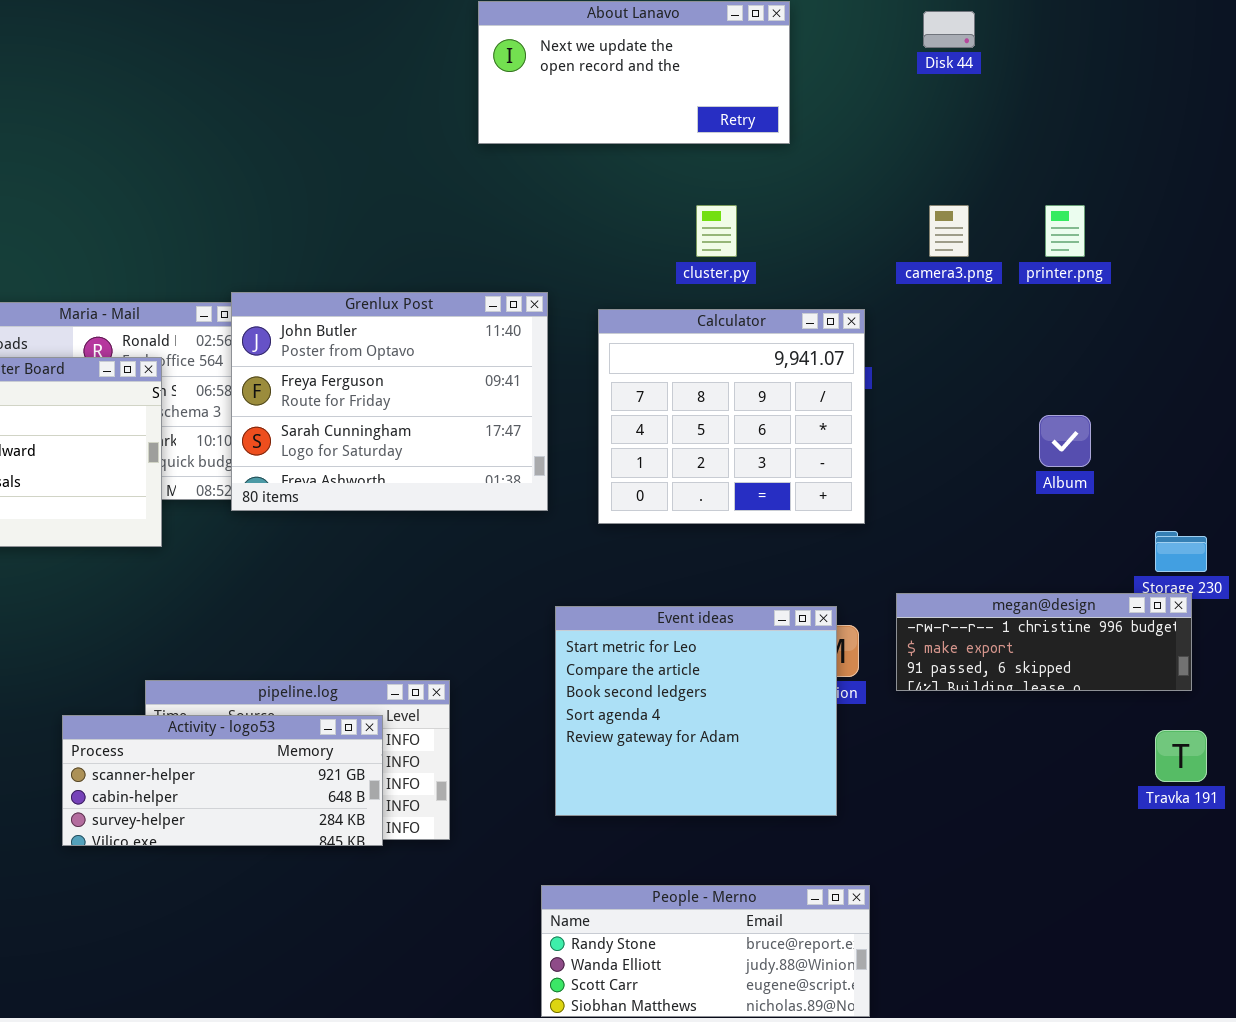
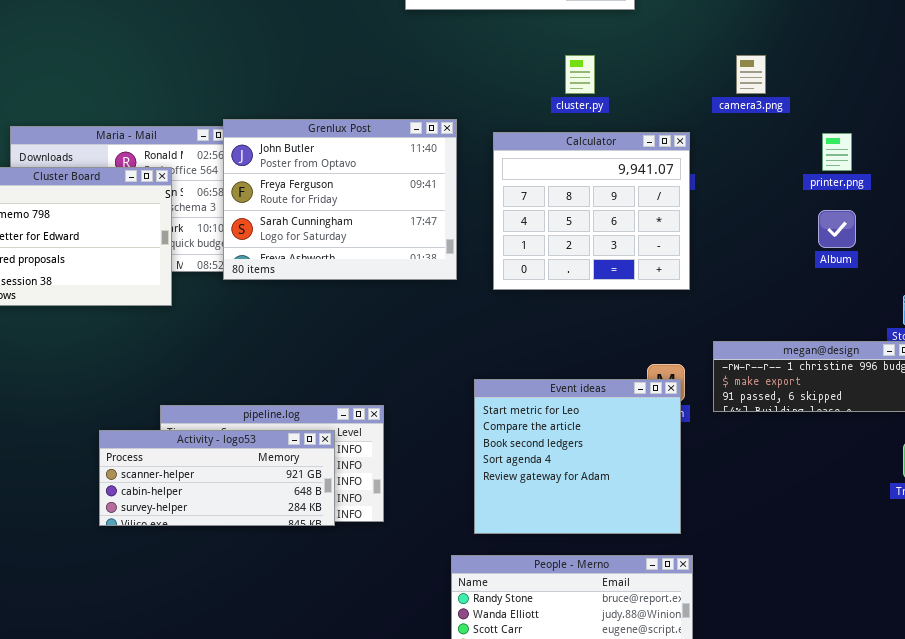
printer.png: [1045,205,1085,257] -> [822,133,852,171], moved
Event ideas: [555,606,837,816] -> [474,379,681,534], moved

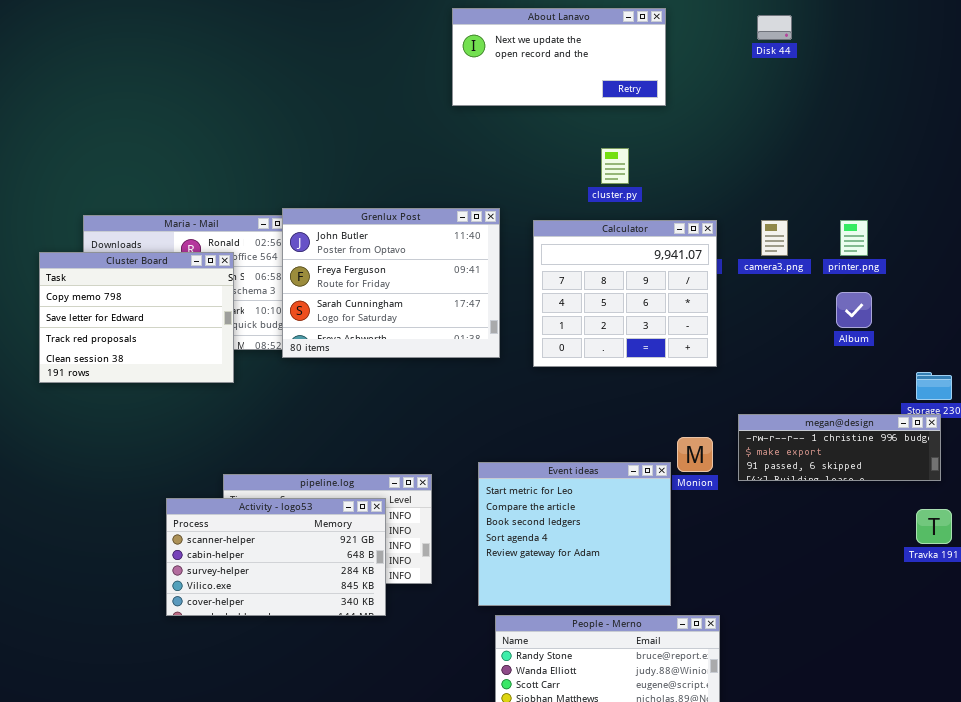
camera3.png: [736,55,766,94] -> [761,220,788,256], moved
Event ideas: [474,379,681,534] -> [478,462,671,606], moved
Activity - logo53: [99,430,335,526] -> [166,498,386,616], resized

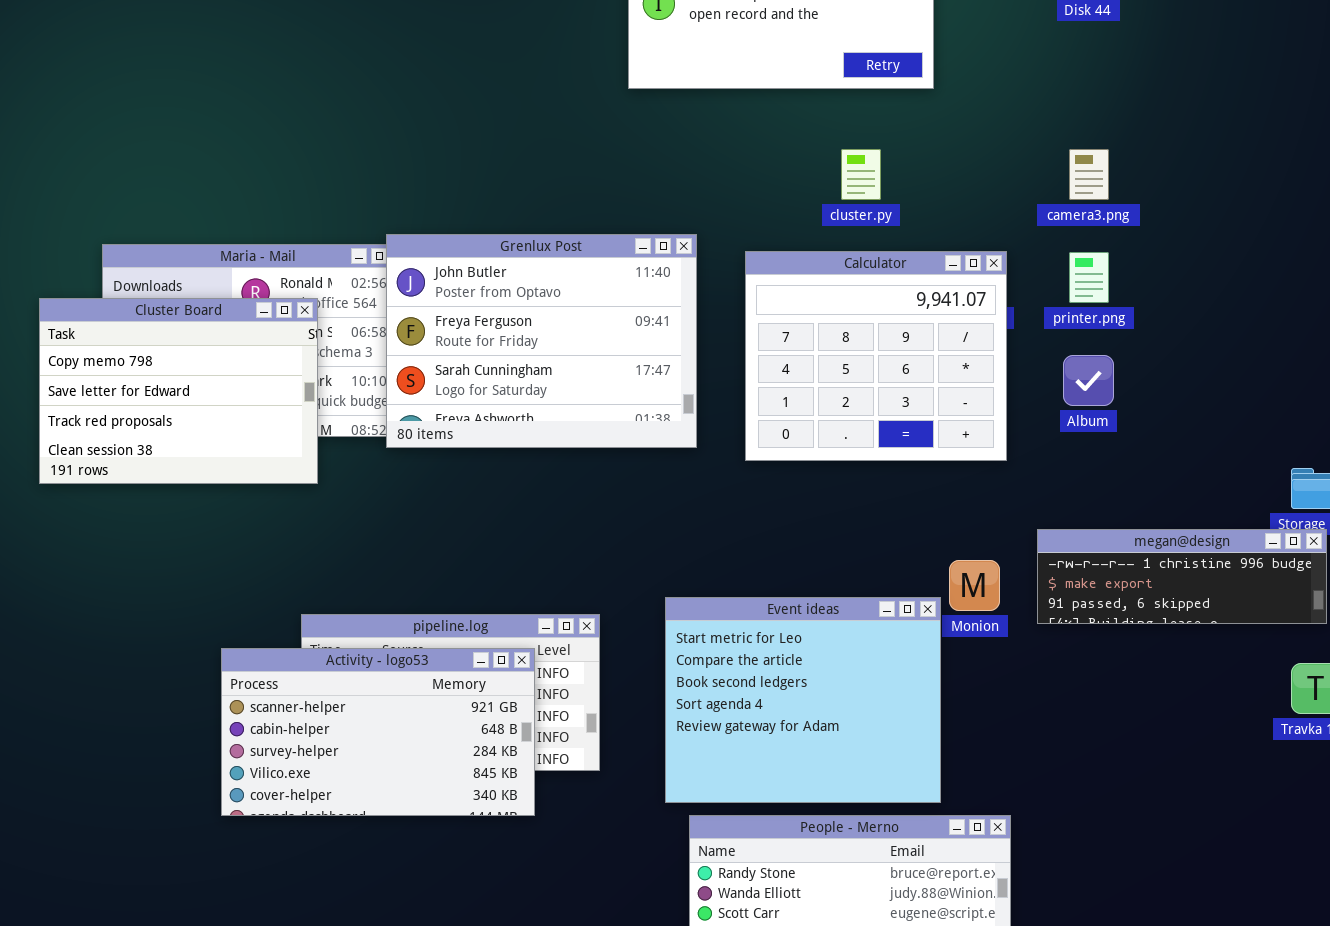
camera3.png: [761,220,788,256] -> [1069,149,1109,200], moved
printer.png: [840,220,868,256] -> [1069,252,1109,303], moved
Album: [836,292,872,328] -> [1063,355,1114,406], moved

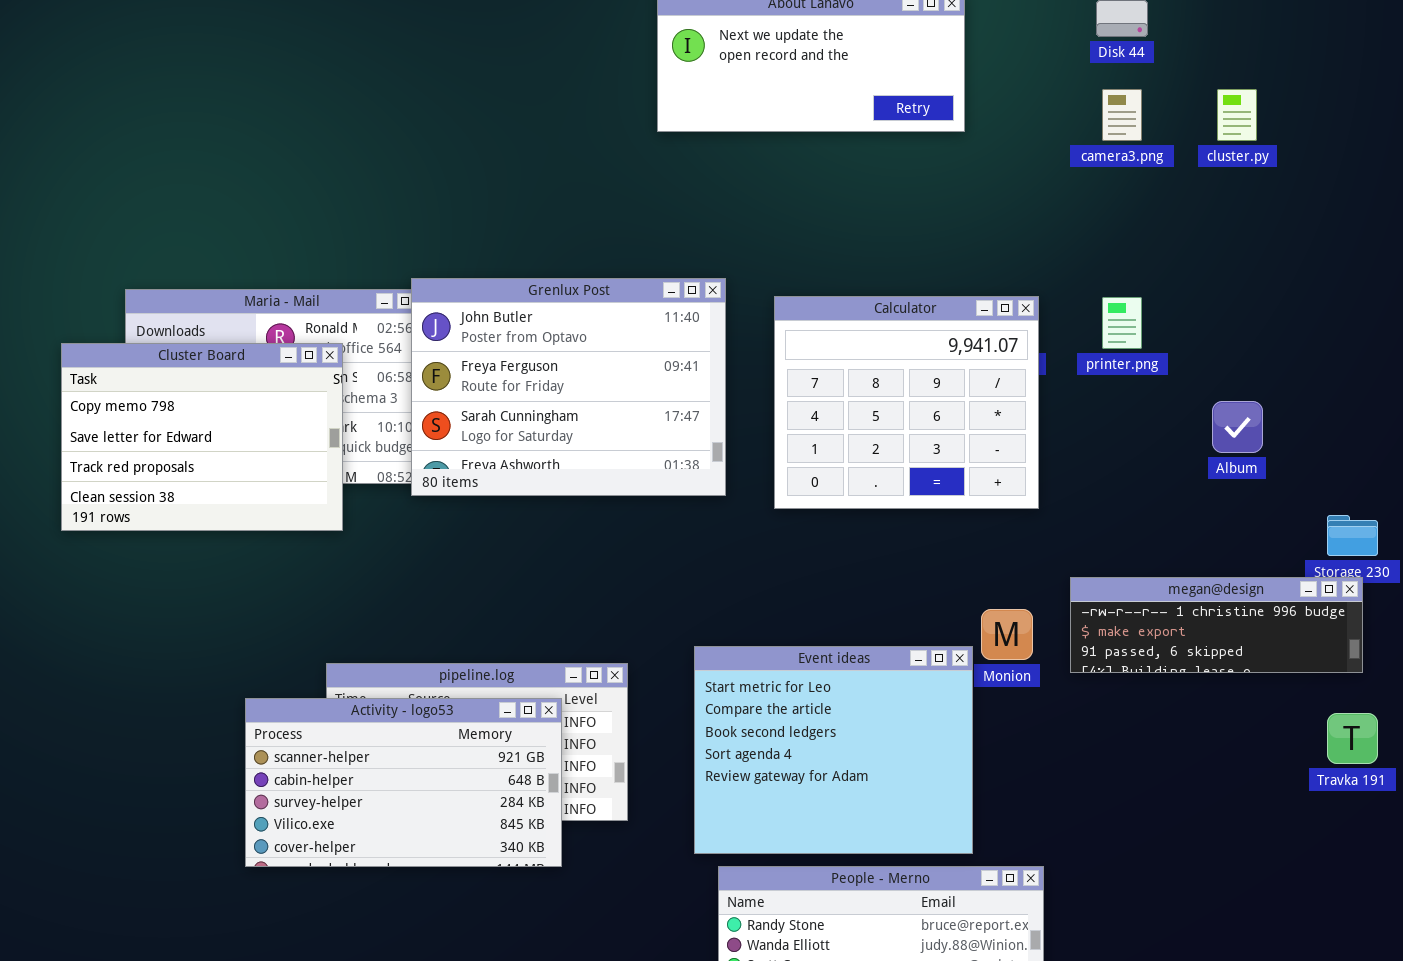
cluster.py: [841,149,881,200] -> [1217,89,1257,141], moved
camera3.png: [1069,149,1109,200] -> [1102,89,1142,141], moved
Album: [1063,355,1114,406] -> [1212,401,1263,453], moved

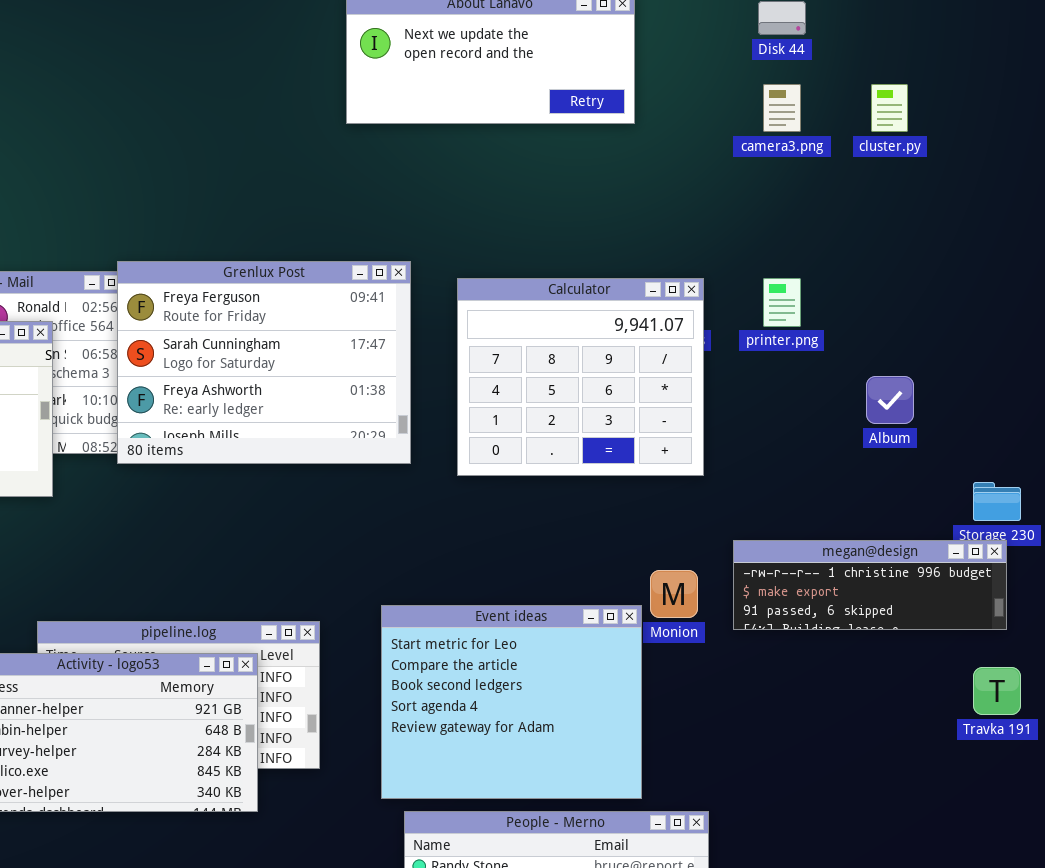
Grenlux Post: [411,278,726,496] -> [117,261,411,464], scrolled down 1 row

